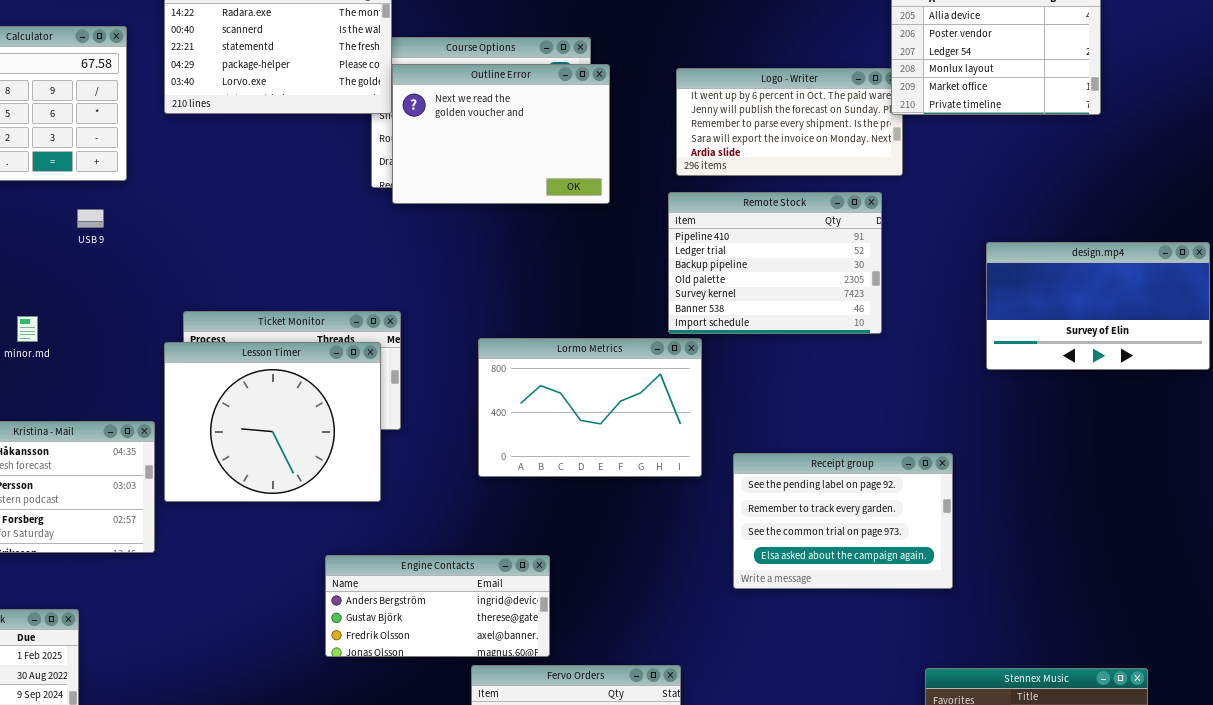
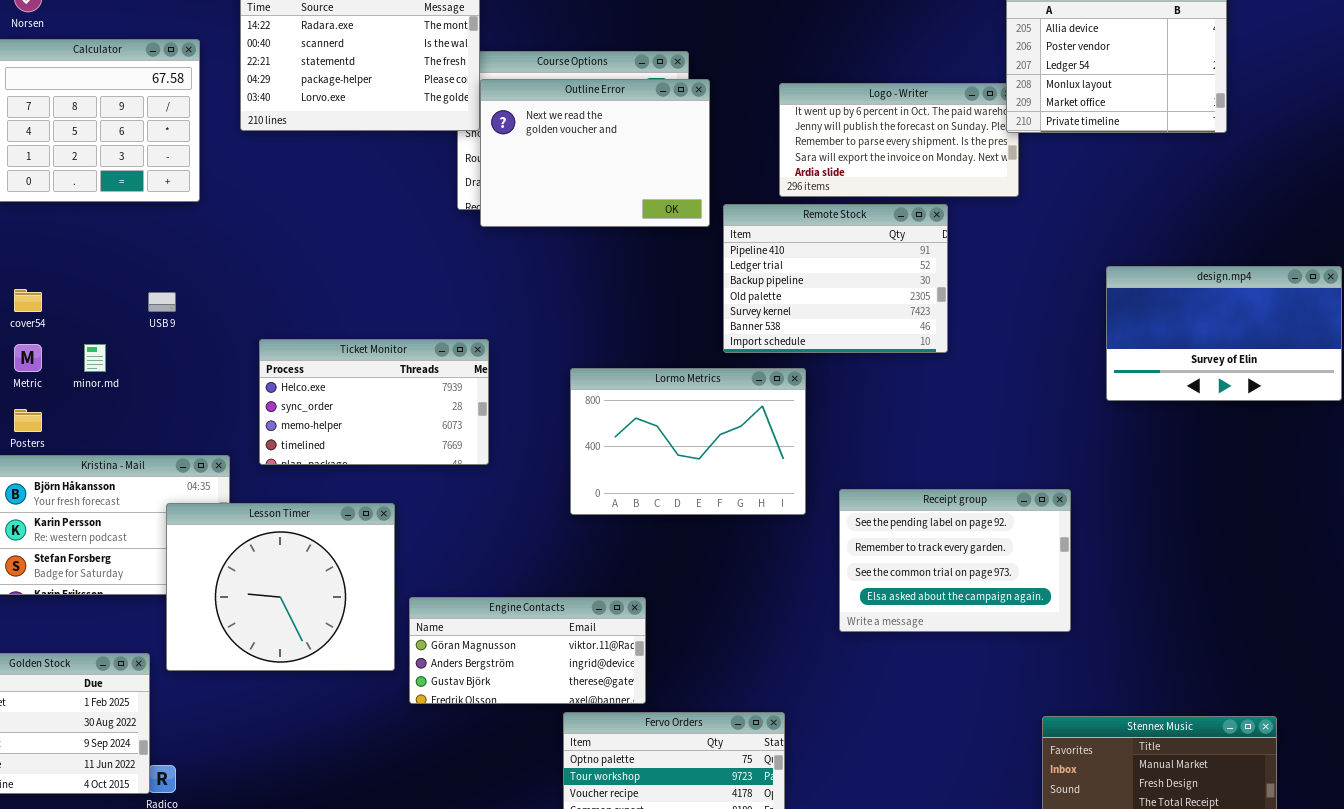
Remote Stock: [668,192,882,334] -> [723,204,948,353], moved
USB 9: [77,209,104,228] -> [148,292,176,312], moved
Lesson Timer: [164,342,381,502] -> [166,503,395,671], moved
Engine Contacts: [325,555,550,657] -> [409,597,646,704], scrolled up 1 row

